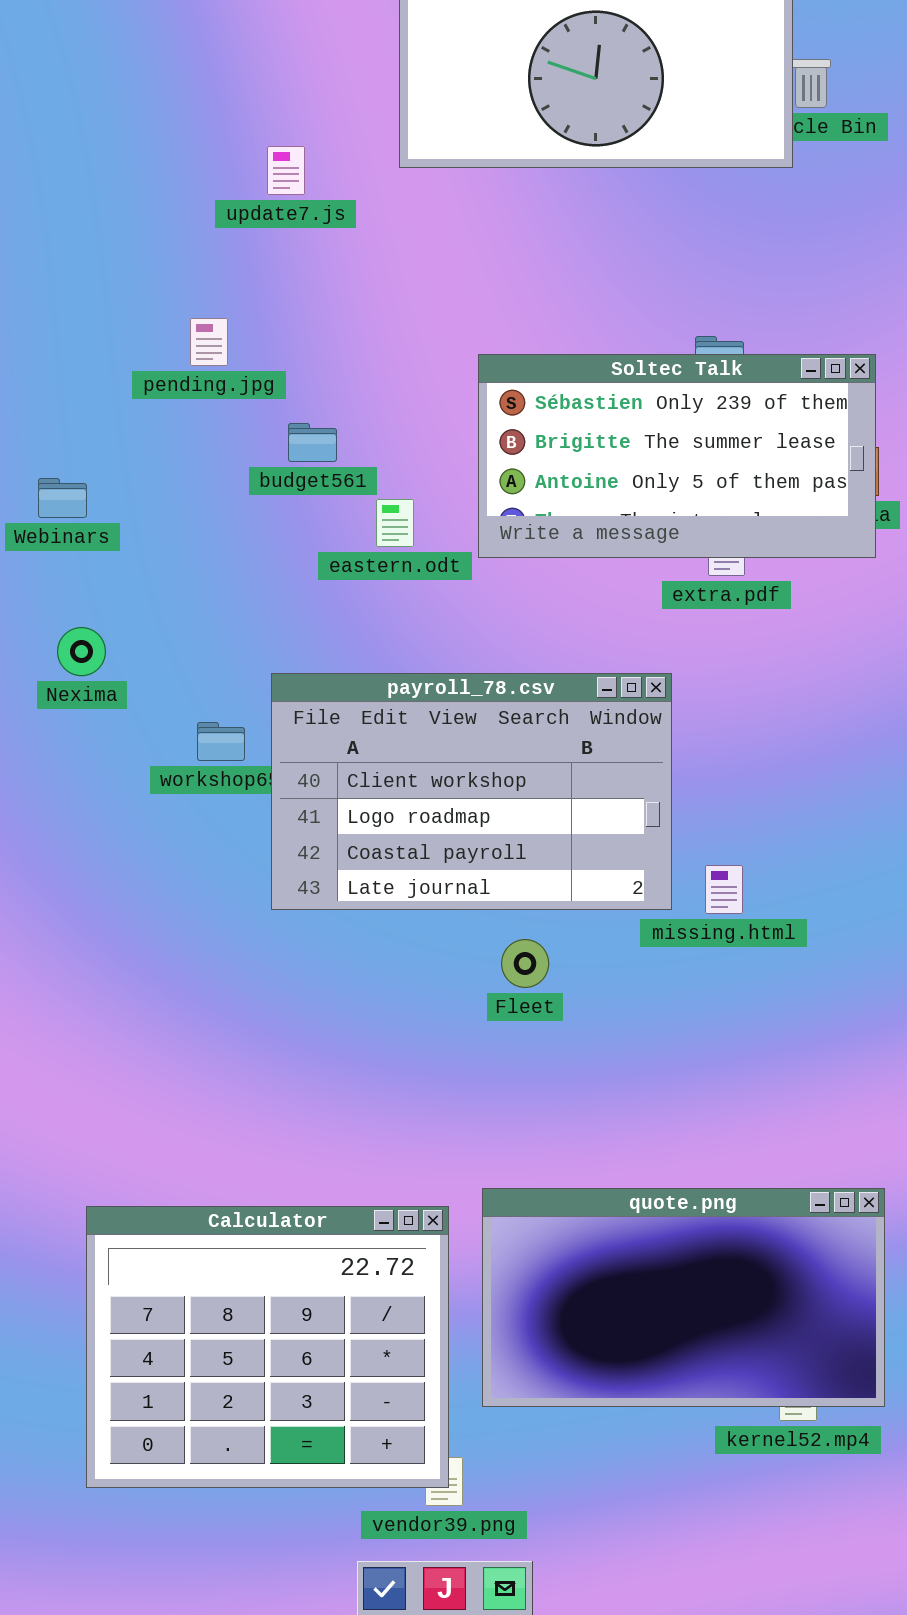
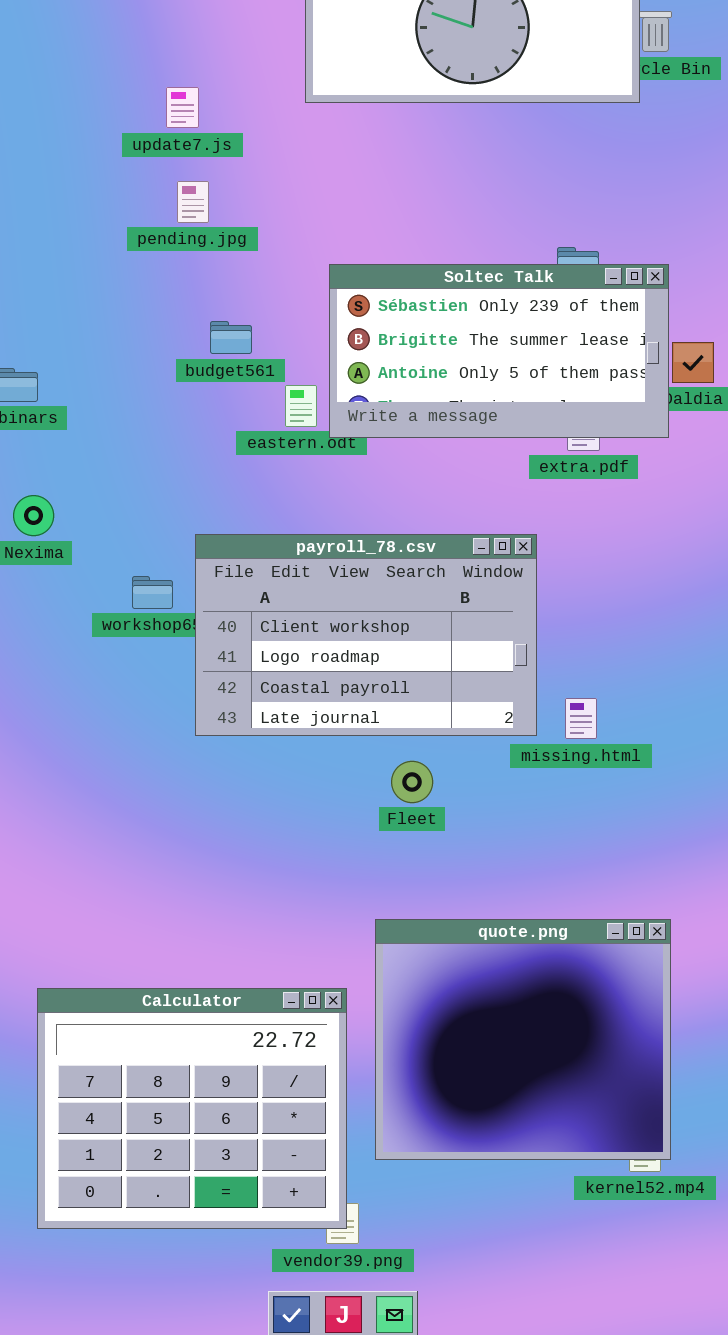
update7.js: [267,146,305,195] -> [166,87,199,128], moved
pending.jpg: [190,318,228,366] -> [177,181,209,223], moved
Soltec Talk: [478,354,876,558] -> [329,264,669,438], moved
quote.png: [482,1188,885,1407] -> [375,919,671,1160], resized

